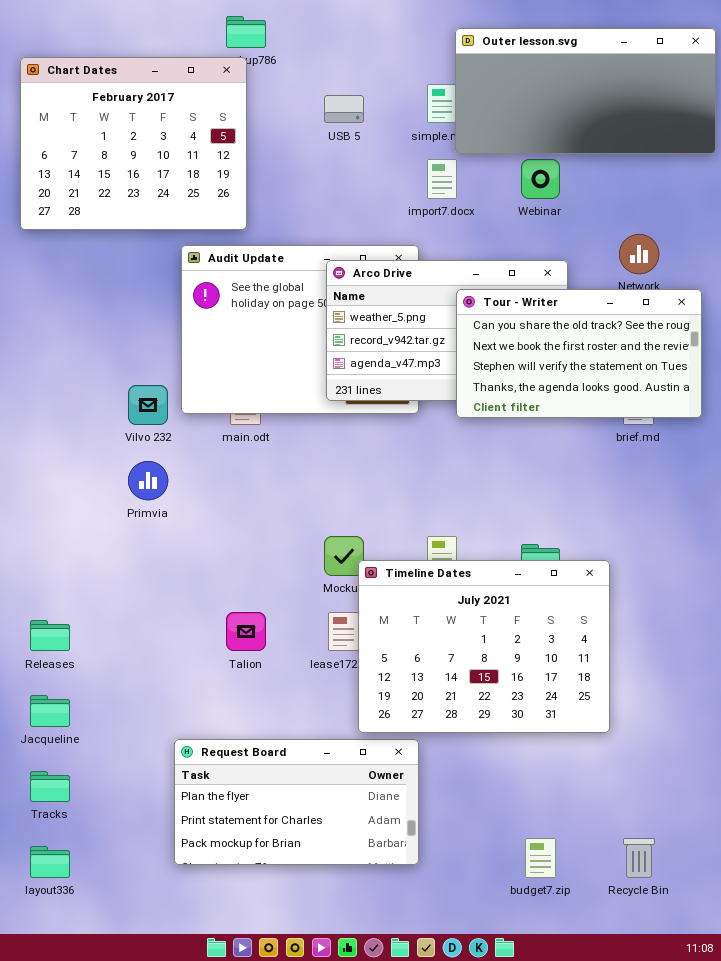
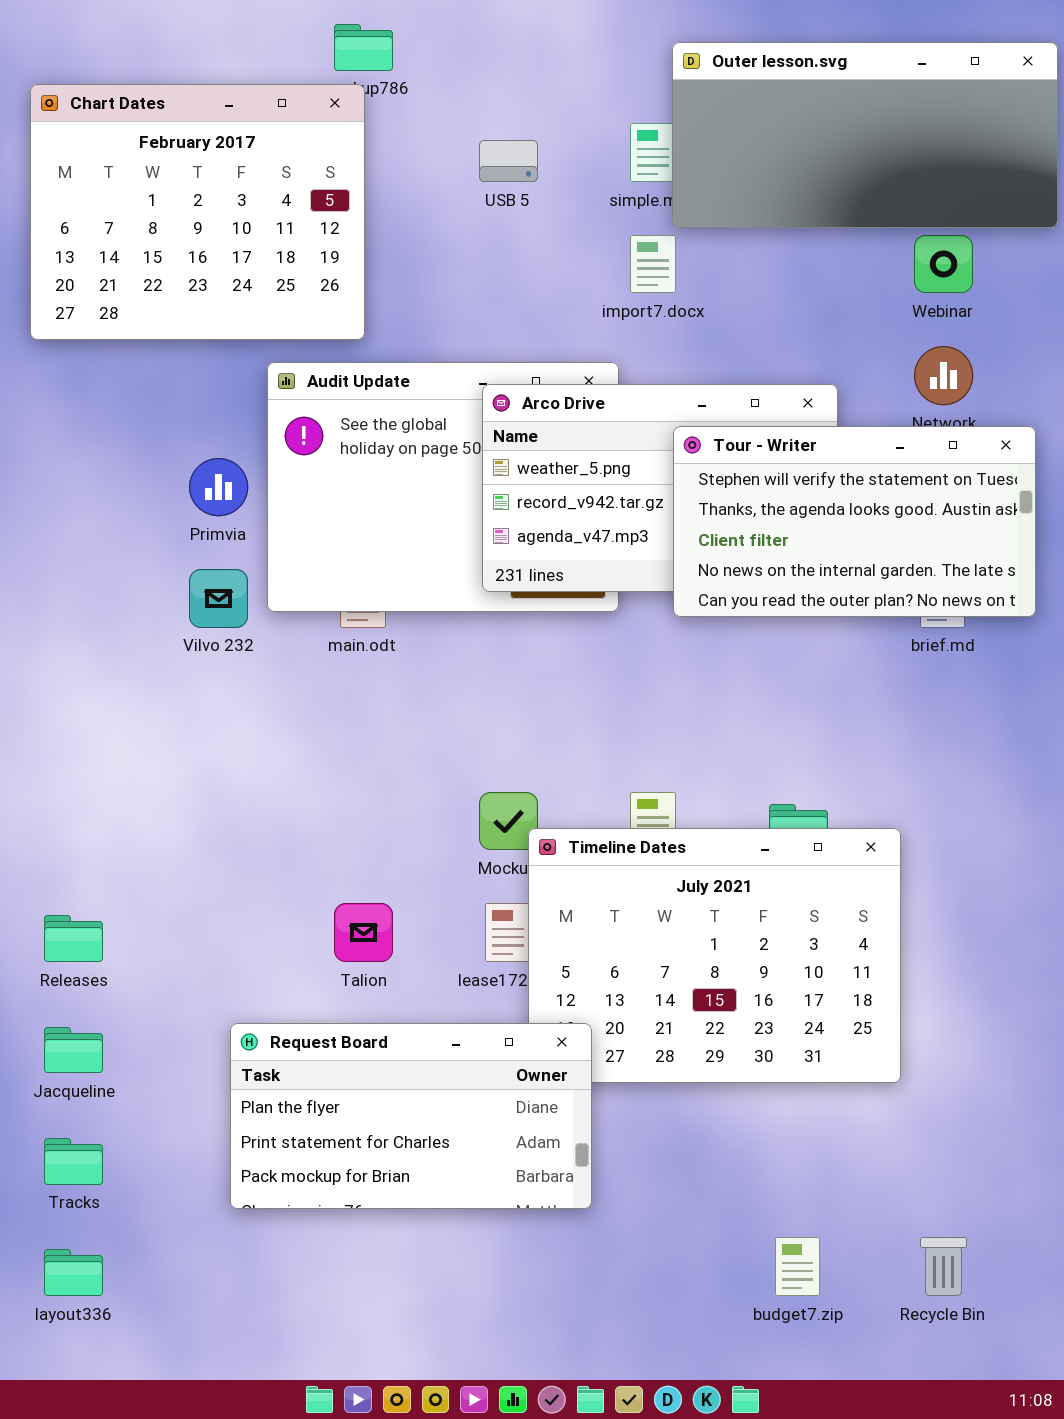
Webinar: [521,159,560,199] -> [914,235,973,293], moved
Tour - Writer: [456,289,702,418] -> [673,426,1036,617], scrolled down 2 rows
Primvia: [128,461,168,500] -> [189,458,248,516], moved
Request Board: [174,739,419,865] -> [230,1023,592,1209], moved

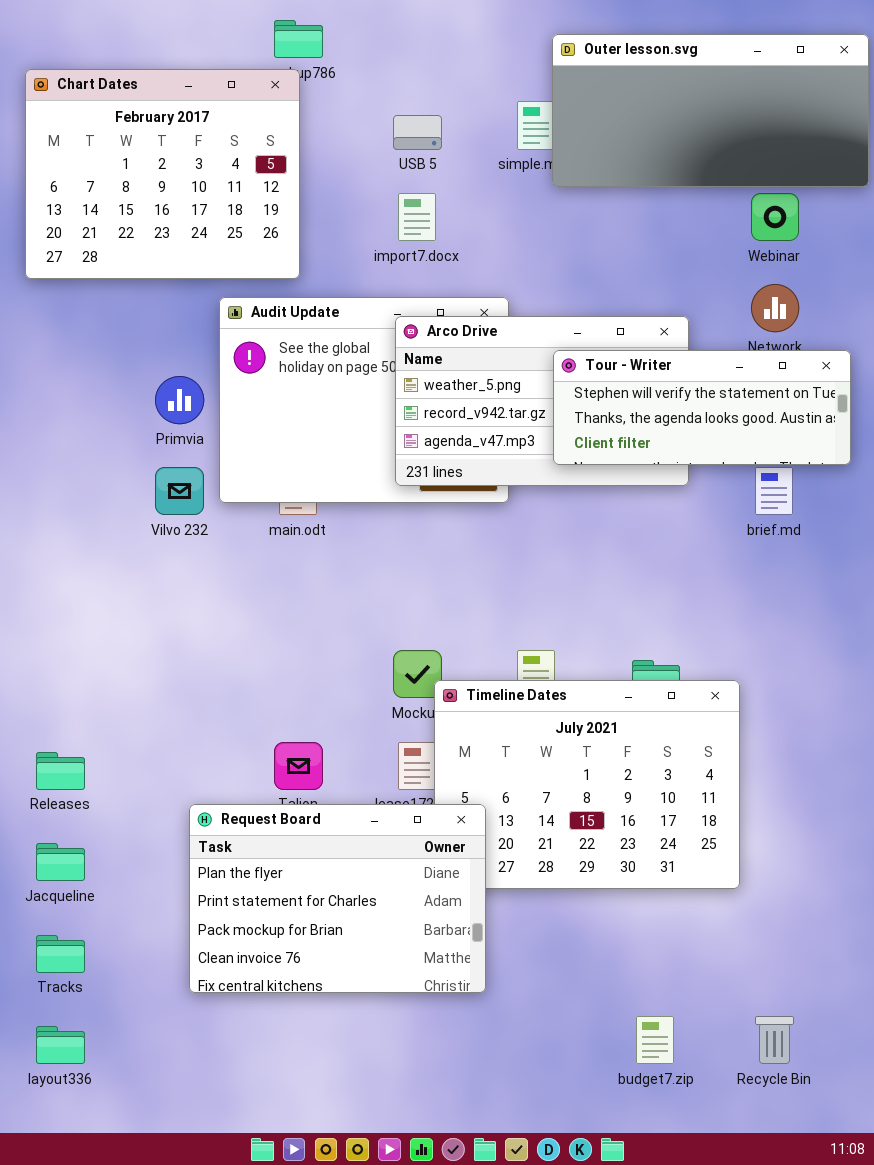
import7.docx: [630,235,676,293] -> [398,193,436,241], moved
Tour - Writer: [673,426,1036,617] -> [553,350,851,465], resized
Request Board: [230,1023,592,1209] -> [189,804,486,993], resized

